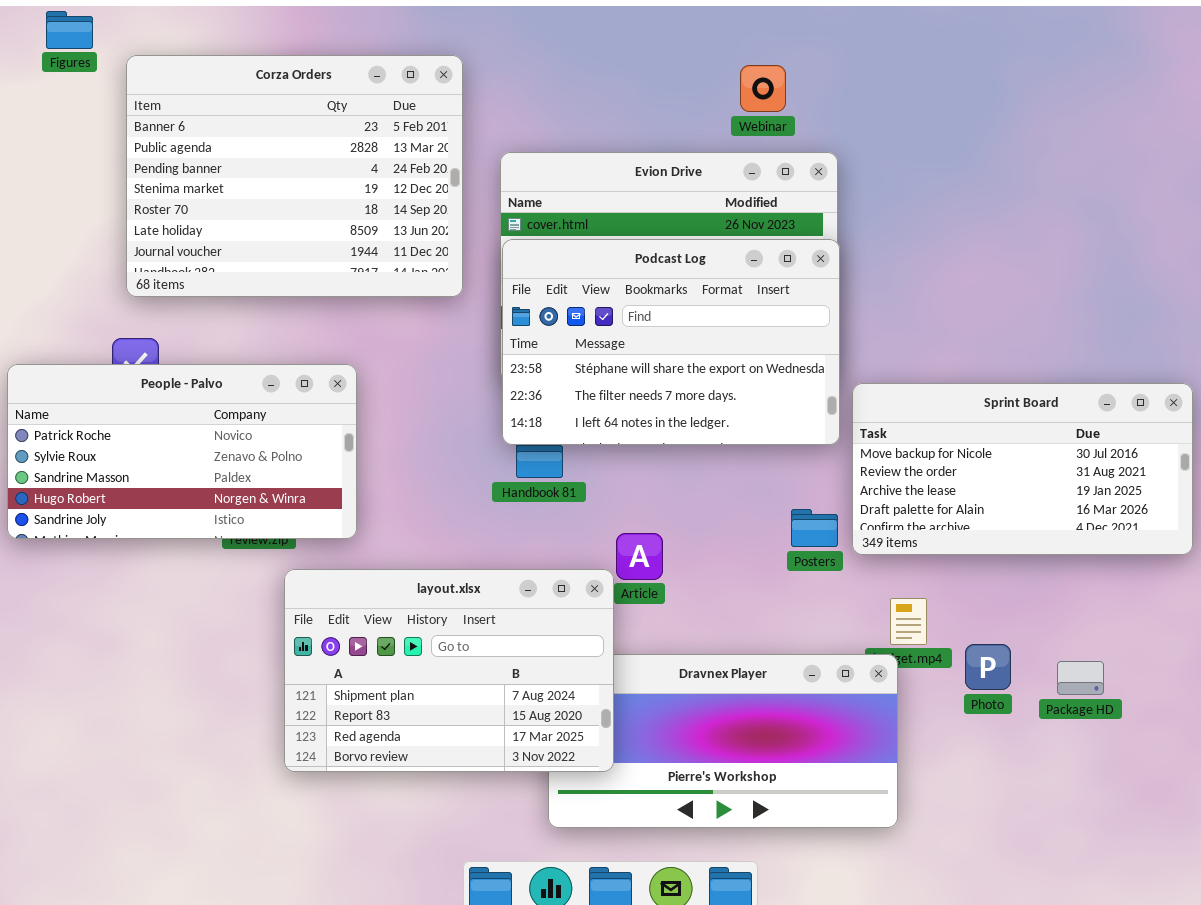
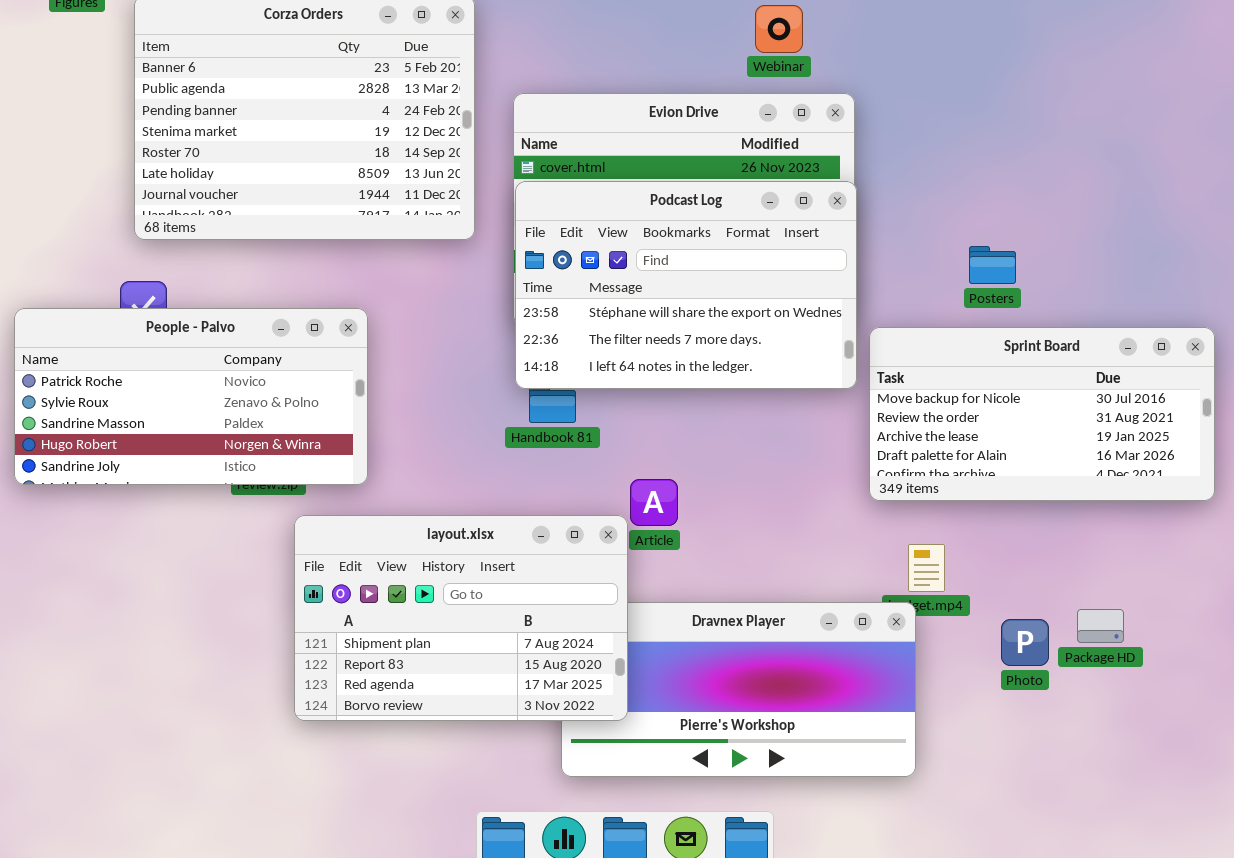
Posters: [791,509,838,547] -> [969,246,1016,284], moved
Photo: [965,644,1011,690] -> [1001,619,1049,666], moved

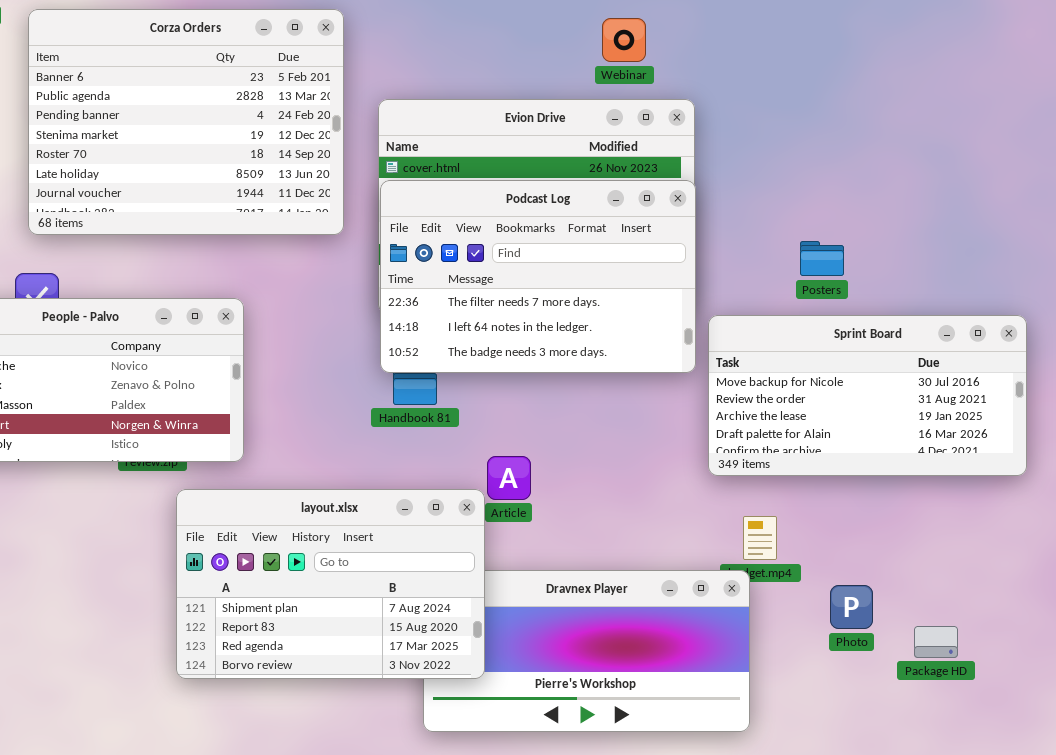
Podcast Log: [515,181,857,389] -> [380,180,696,373], scrolled down 1 row
Package HD: [1077,609,1124,643] -> [914,626,958,658], moved

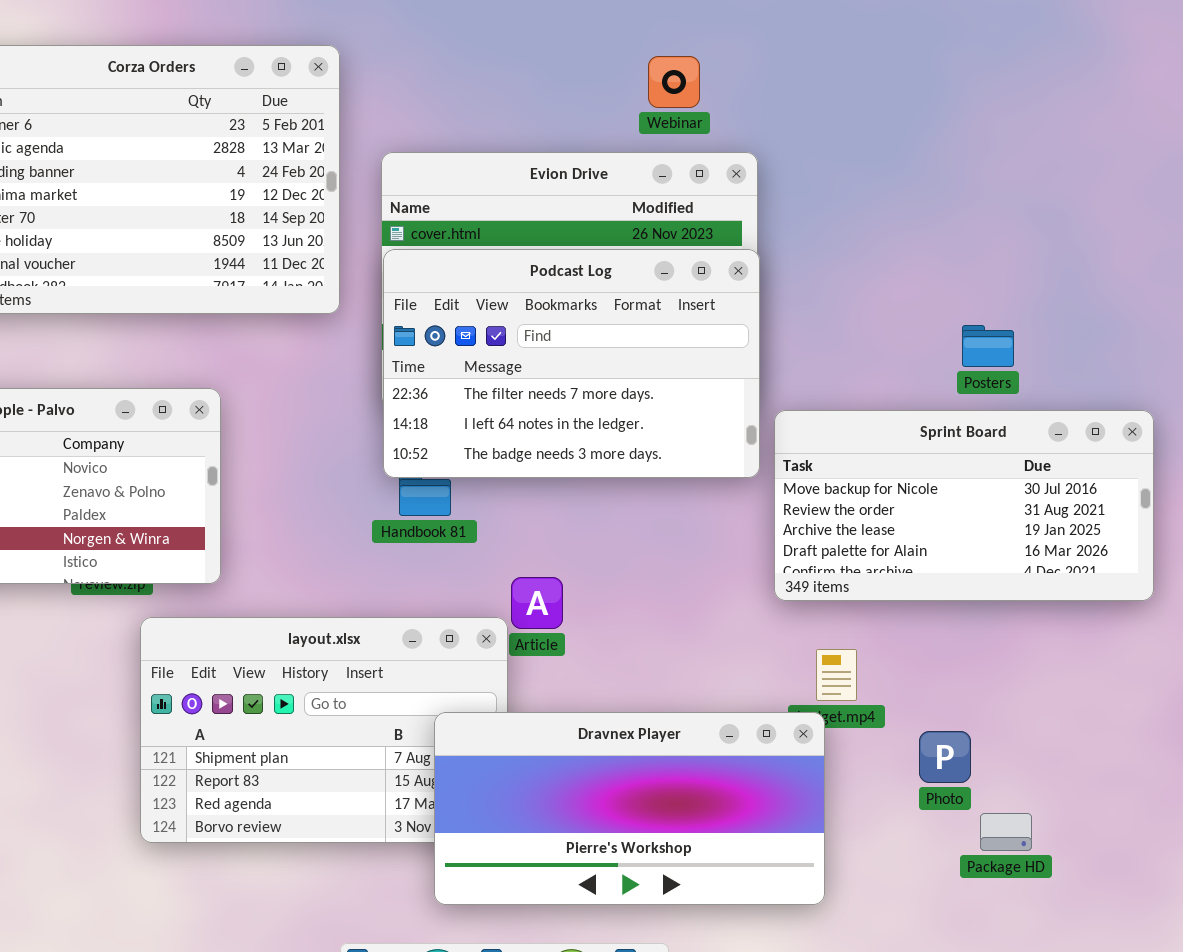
Posters: [800,241,844,276] -> [962,325,1014,367], moved
Dravnex Player: [423,570,750,732] -> [434,712,825,905], raised
Package HD: [914,626,958,658] -> [980,813,1032,851], moved

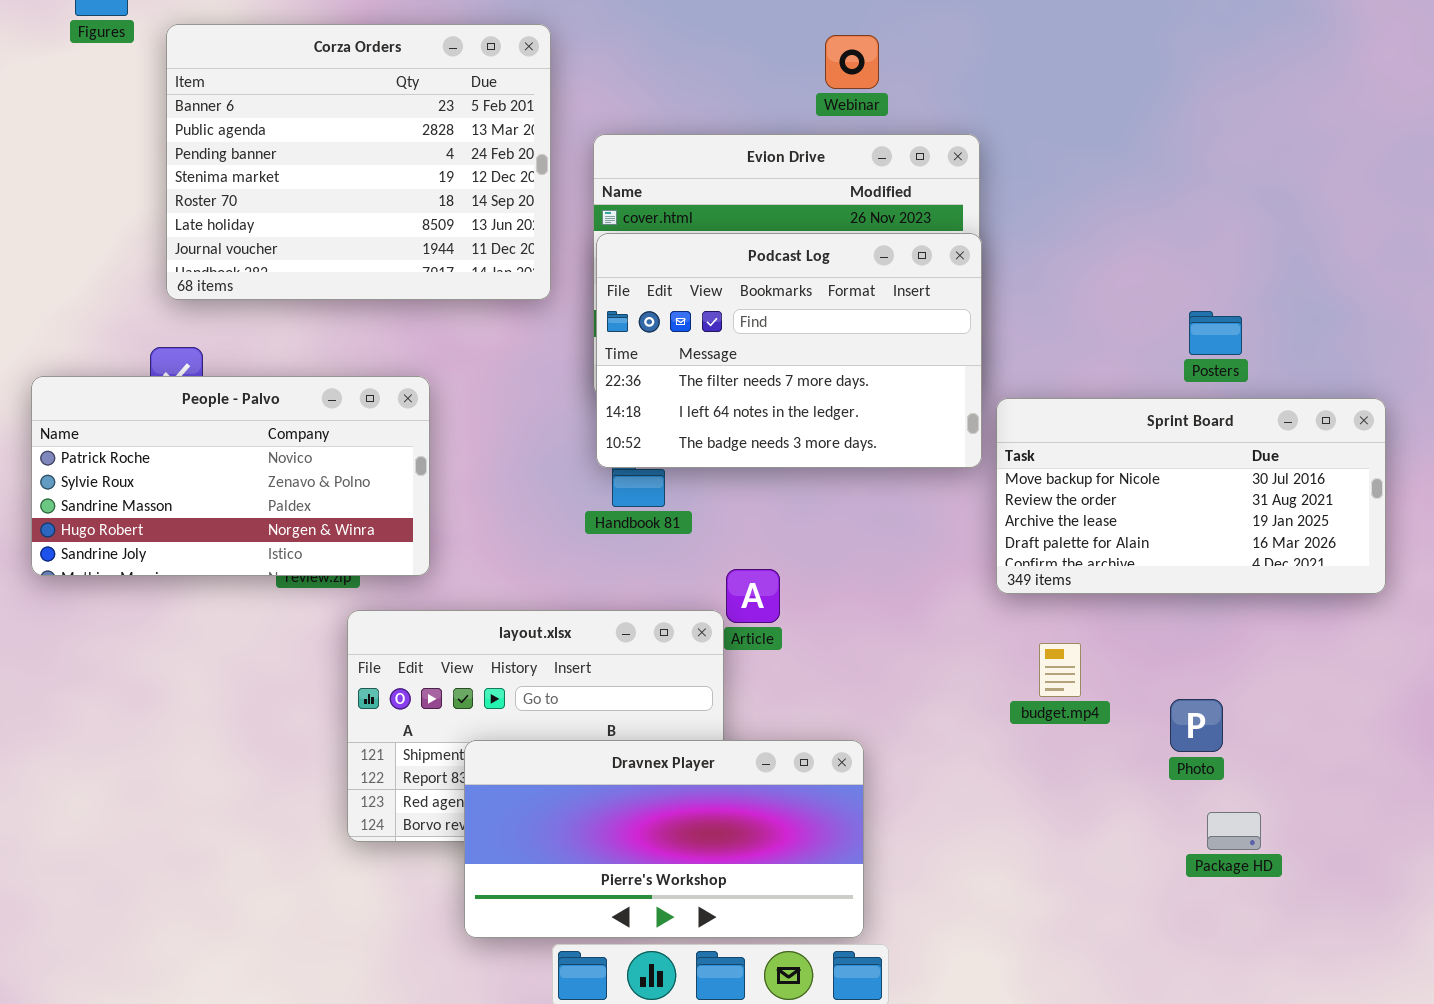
Webinar: [648,56,700,108] -> [825,35,879,89], moved
Dravnex Player: [434,712,825,905] -> [464,740,864,938], moved
Photo: [919,731,971,783] -> [1170,699,1223,752], moved

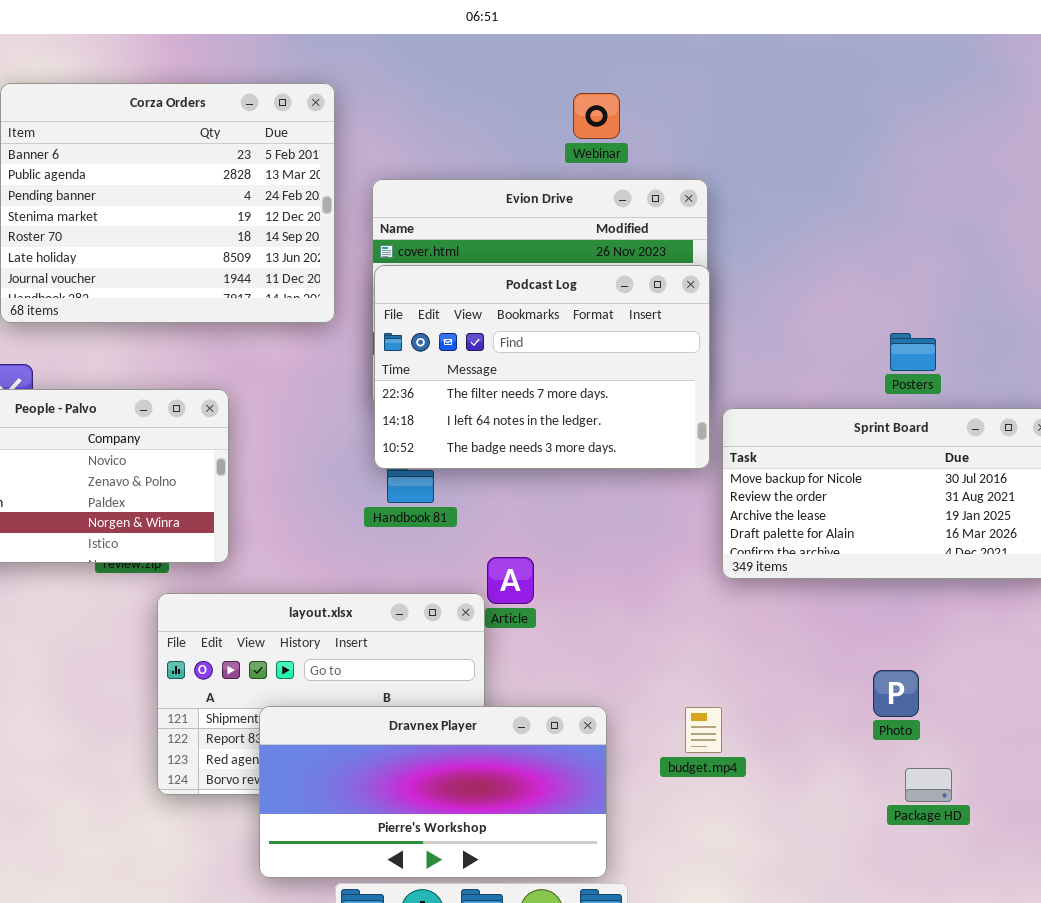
budget.mp4: [1039,643,1081,697] -> [685,707,722,753], moved

